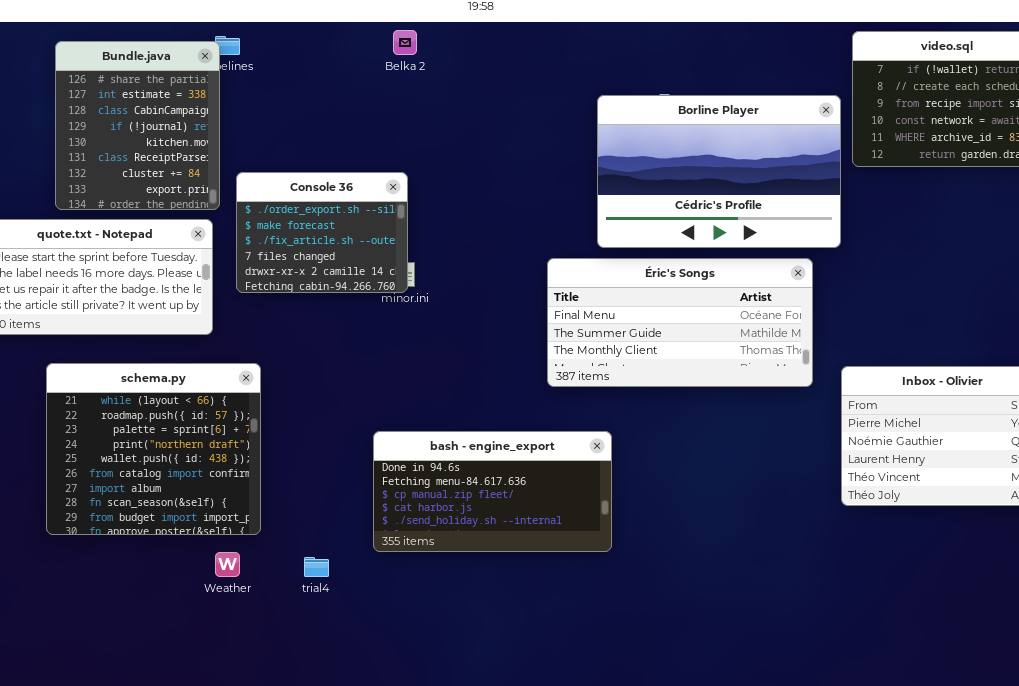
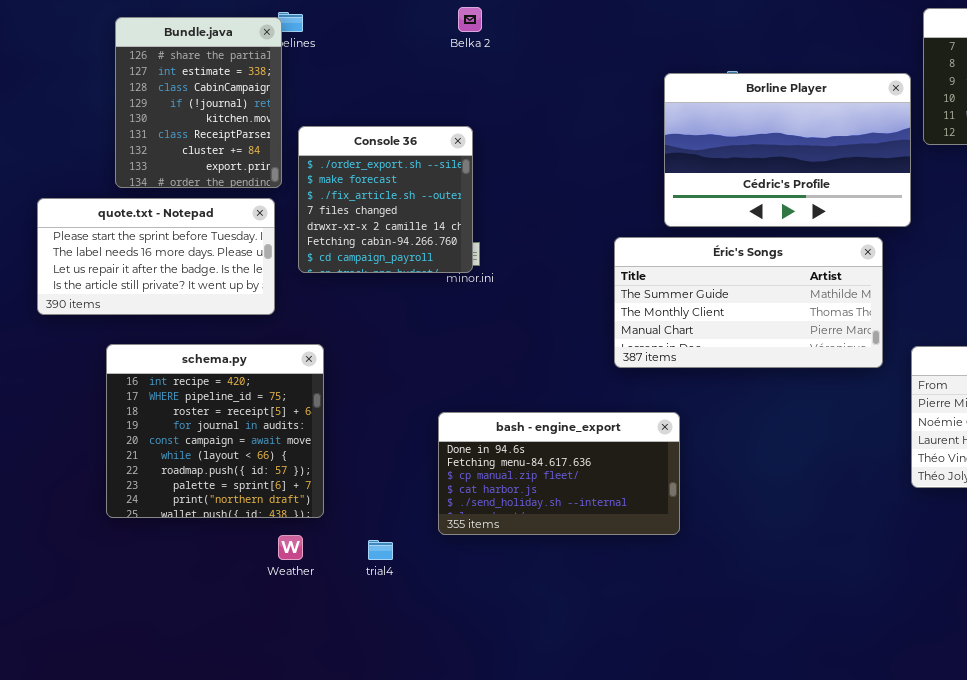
Console 36: [236,172,408,293] -> [298,126,473,273], resized
Éric's Songs: [547,258,813,387] -> [614,237,883,368], scrolled down 1 row
schema.py: [46,363,261,535] -> [106,344,324,518], scrolled up 5 rows

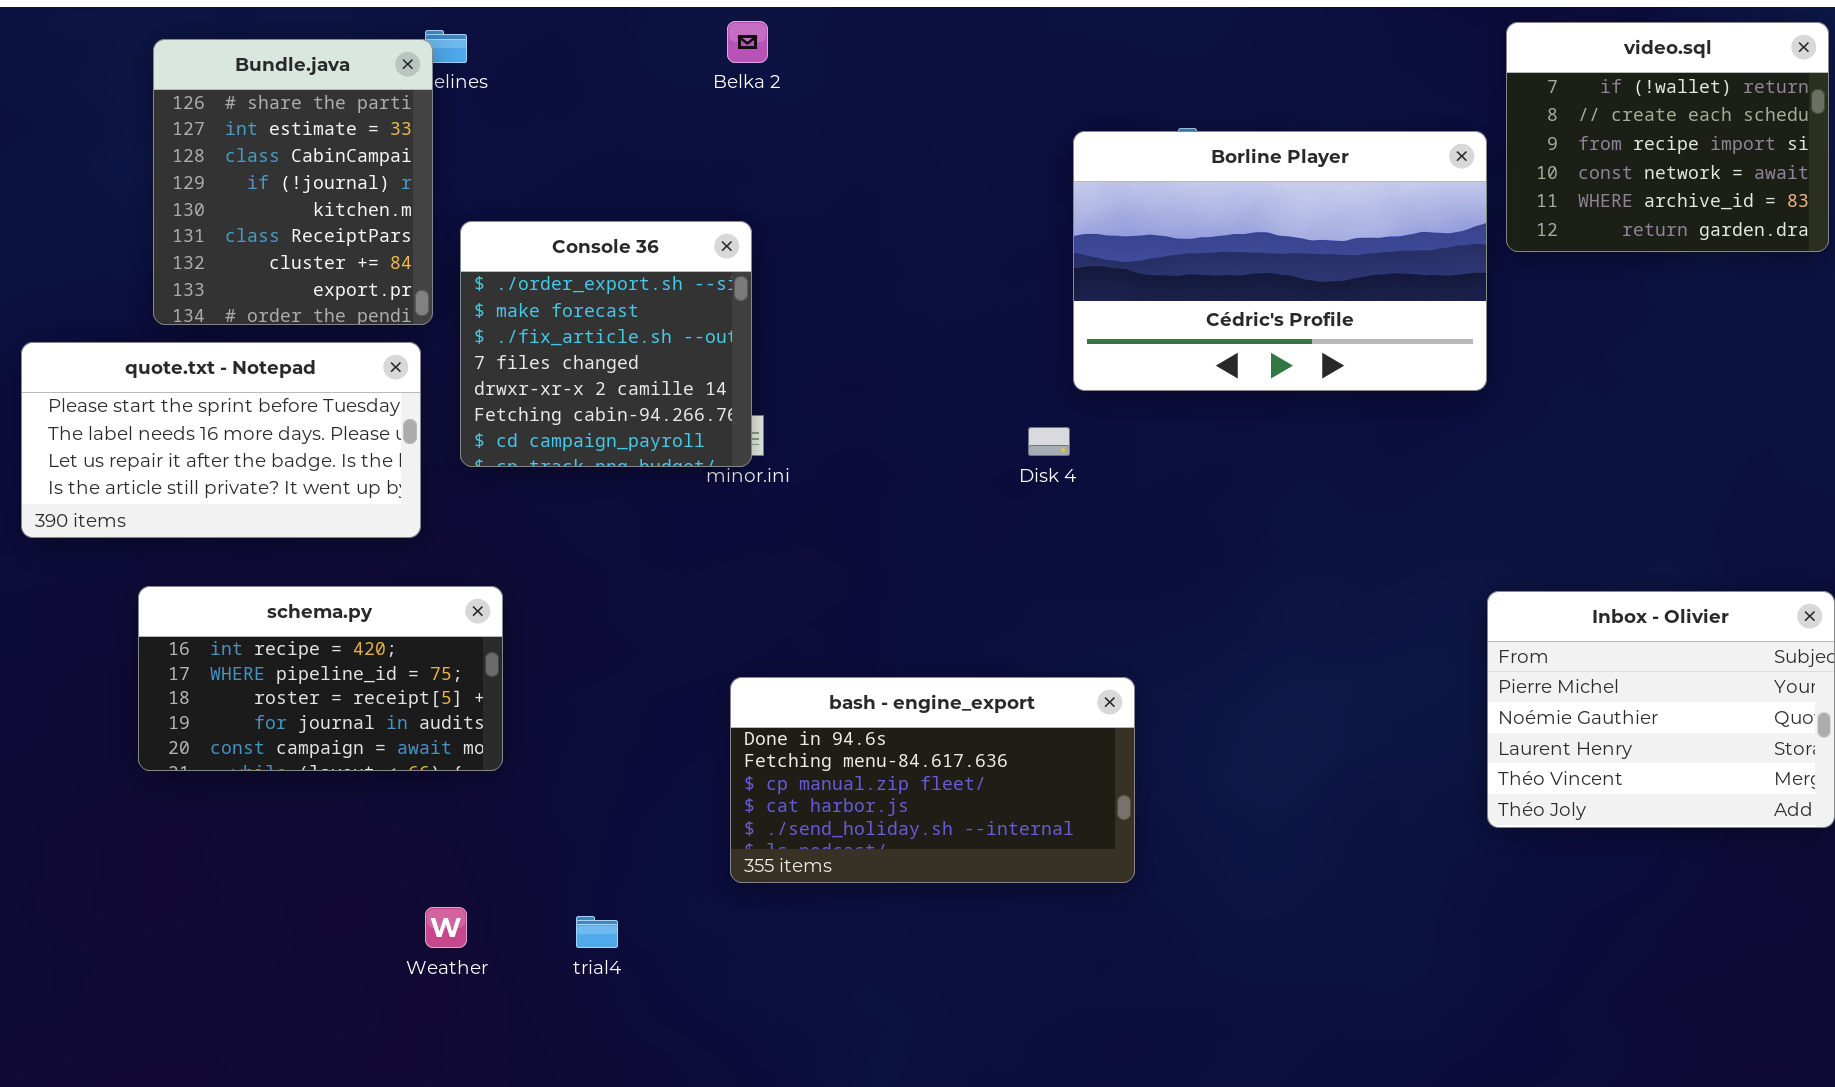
Éric's Songs: [614,237,883,368] -> none, closed
schema.py: [106,344,324,518] -> [138,586,503,771], resized
bash - engine_export: [438,412,680,535] -> [730,677,1135,883], moved

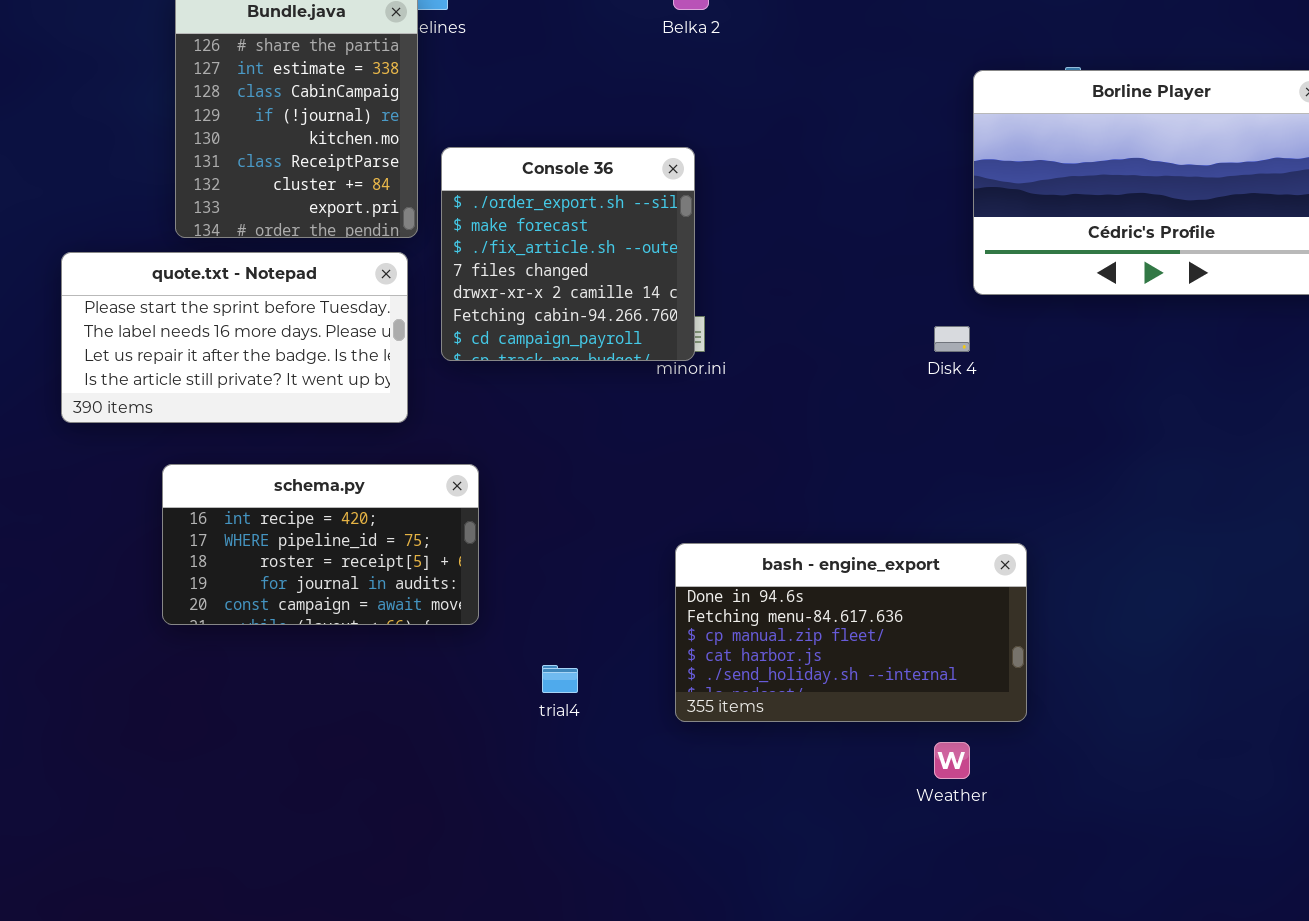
Weather: [425,907,467,948] -> [934,742,970,779], moved
trial4: [576,916,618,948] -> [542,665,578,693], moved

